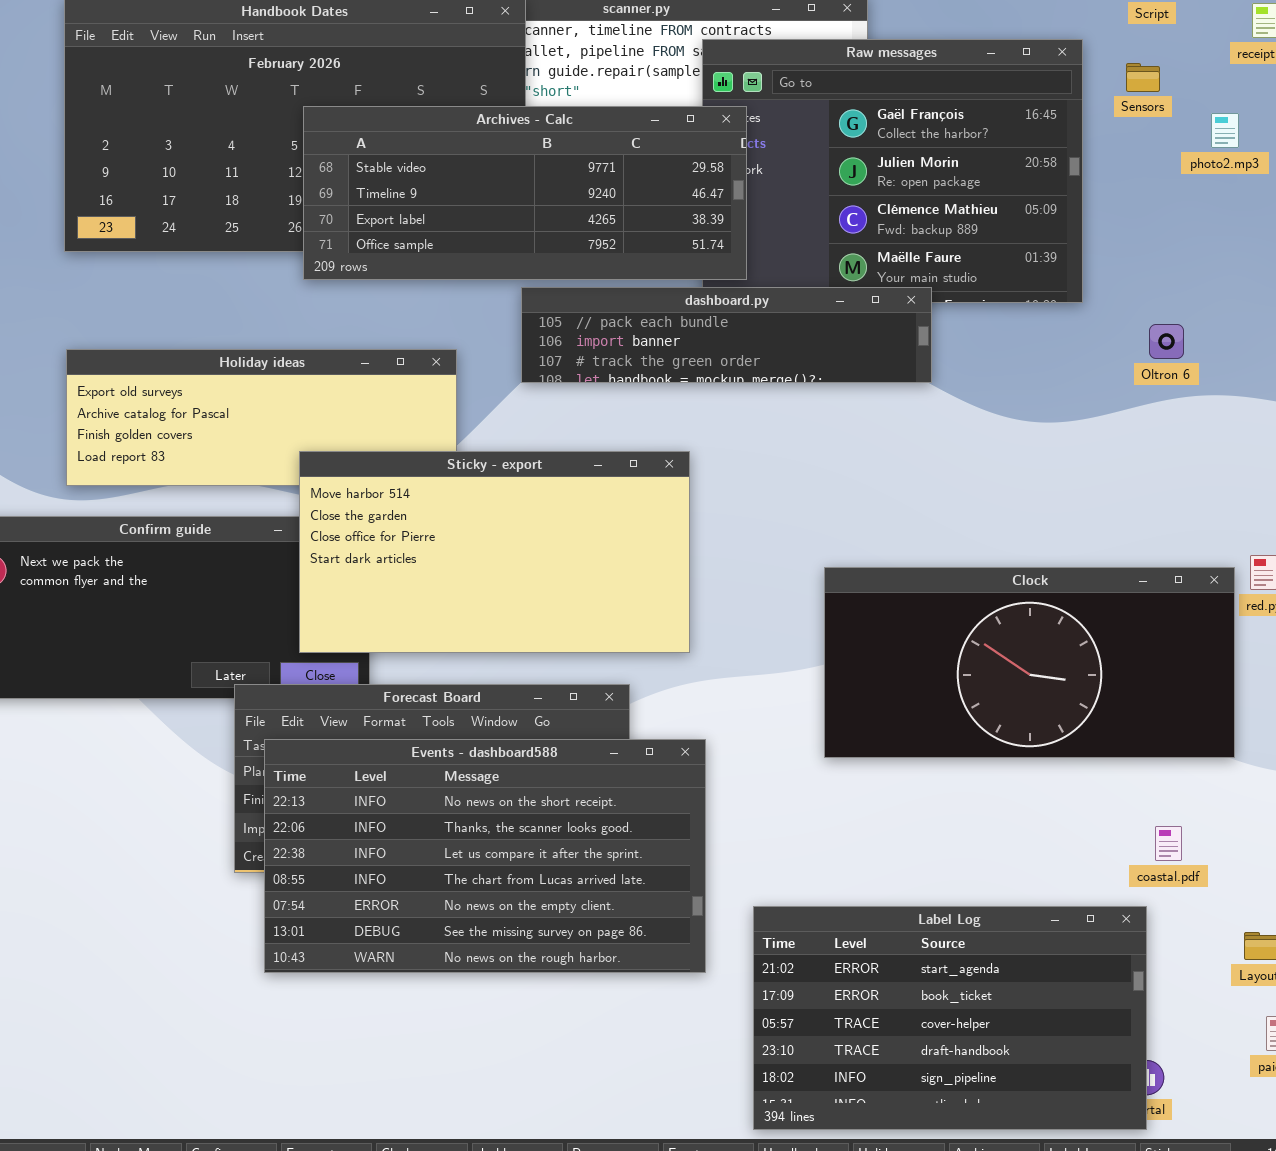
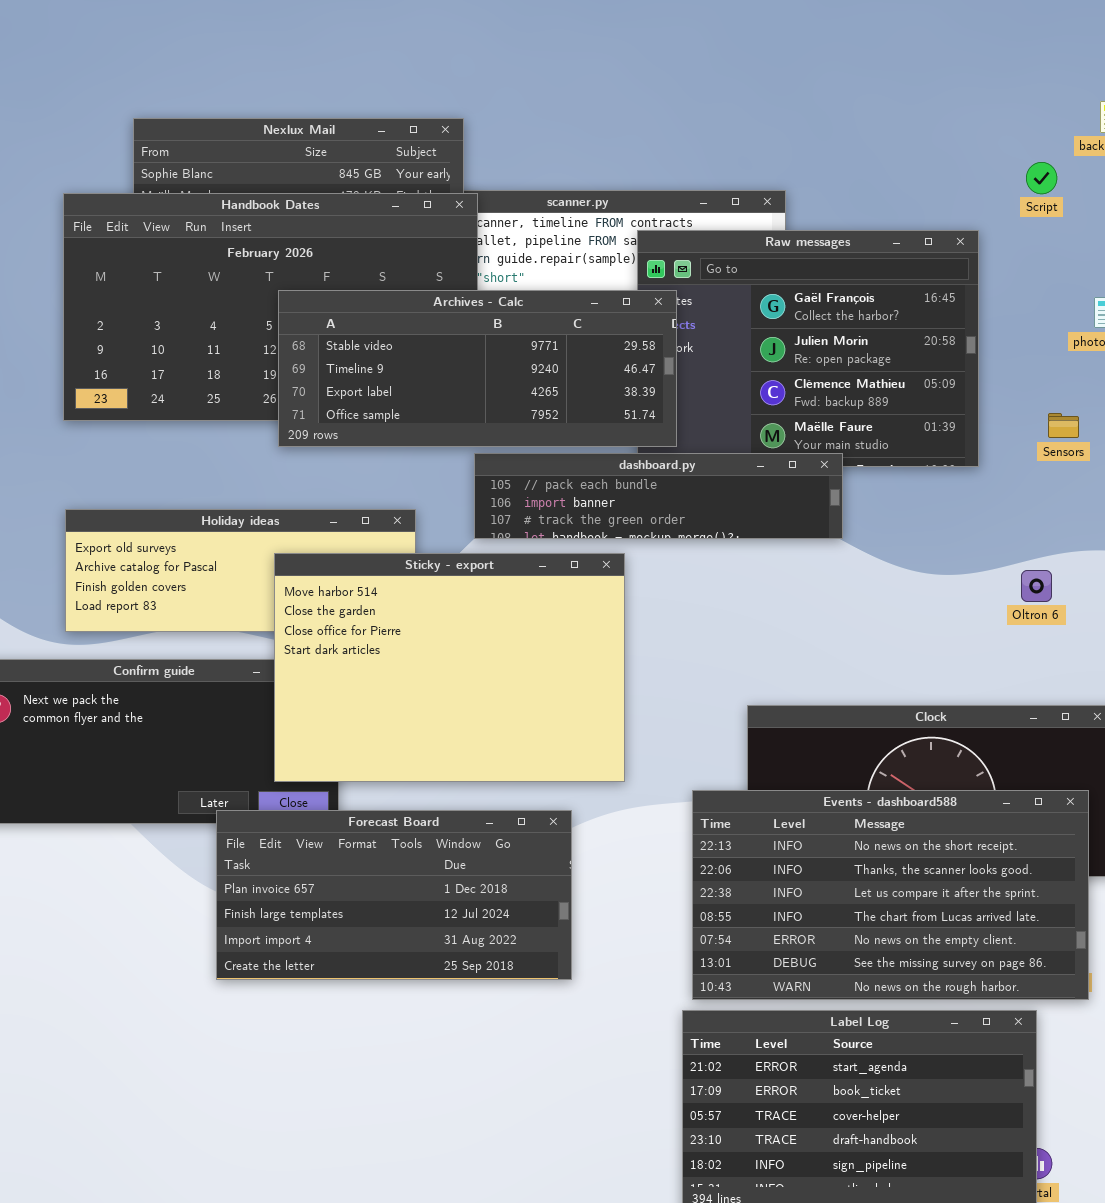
Sensors: [1126,63,1160,92] -> [1048,413,1079,438], moved
Oltron 6: [1149,324,1184,359] -> [1021,570,1052,602], moved
Sticky - export: [299,451,690,653] -> [274,553,625,782], resized
Events - dashboard588: [264,739,706,973] -> [692,790,1089,1000], moved

